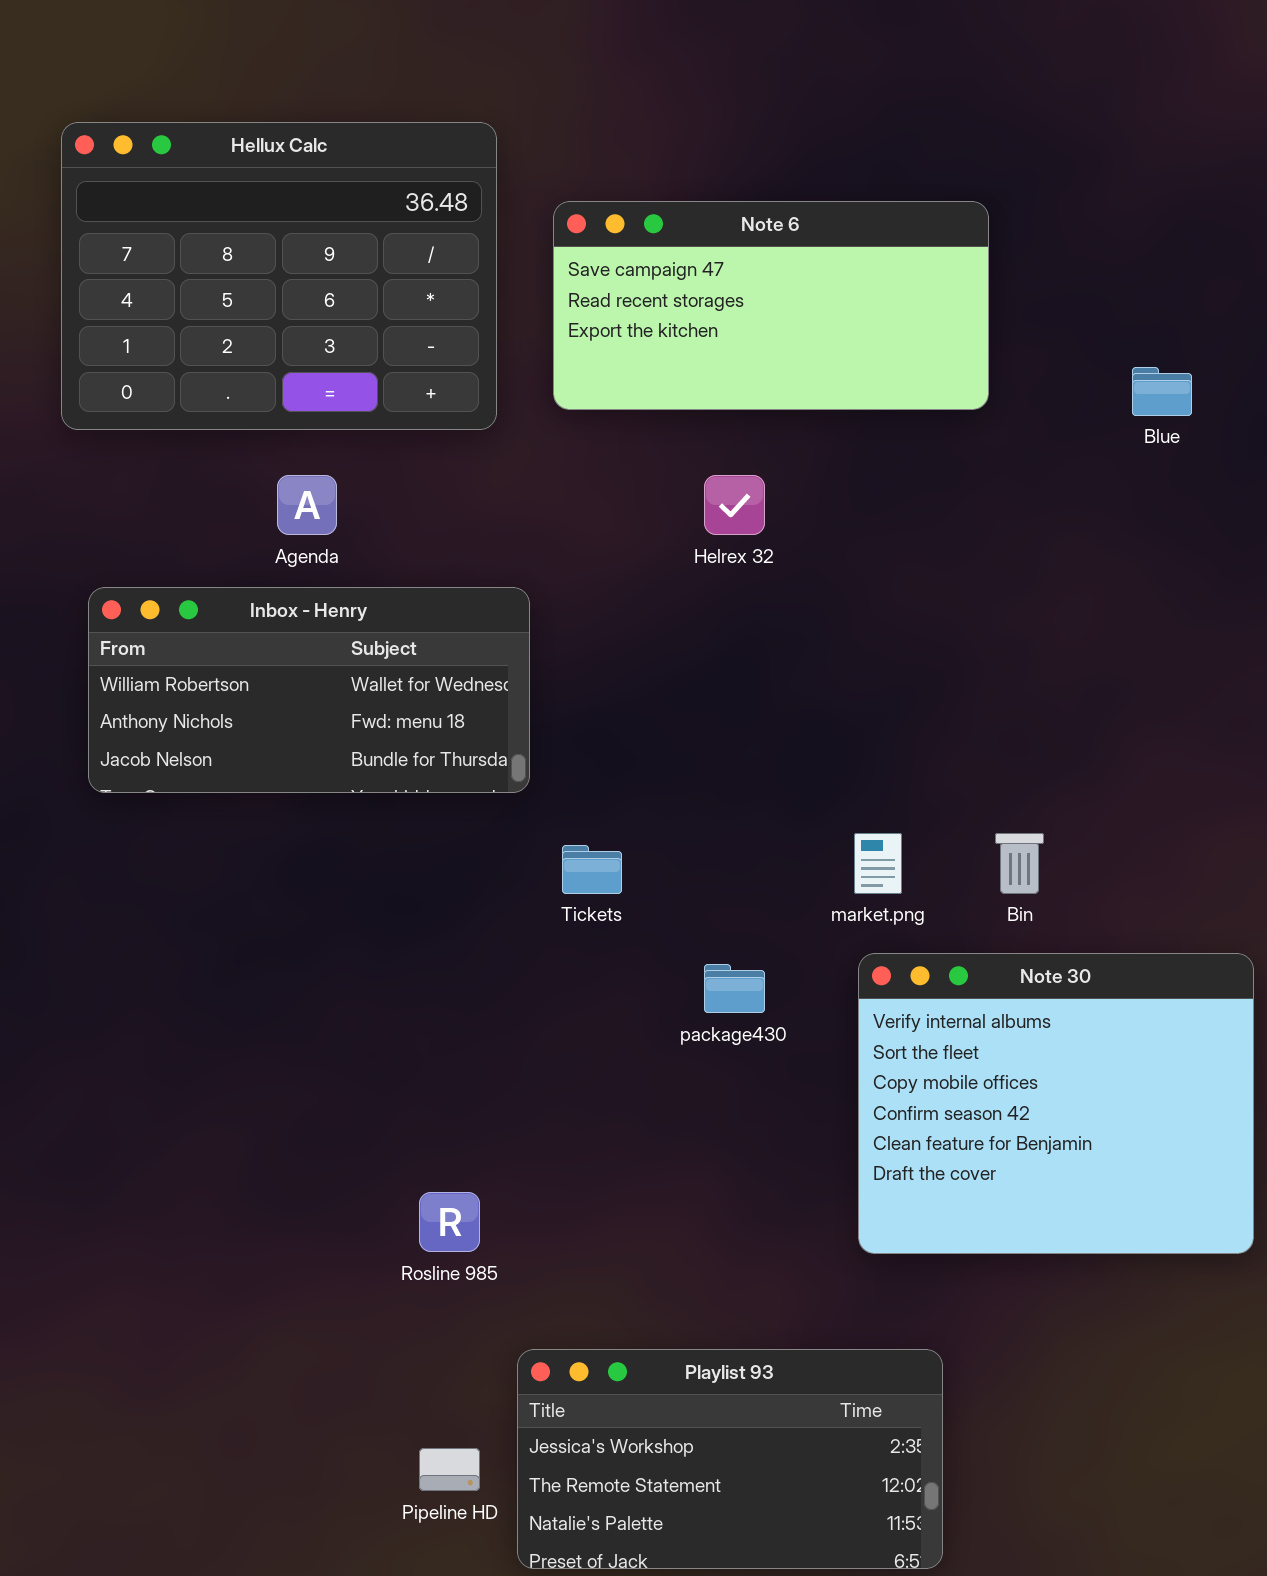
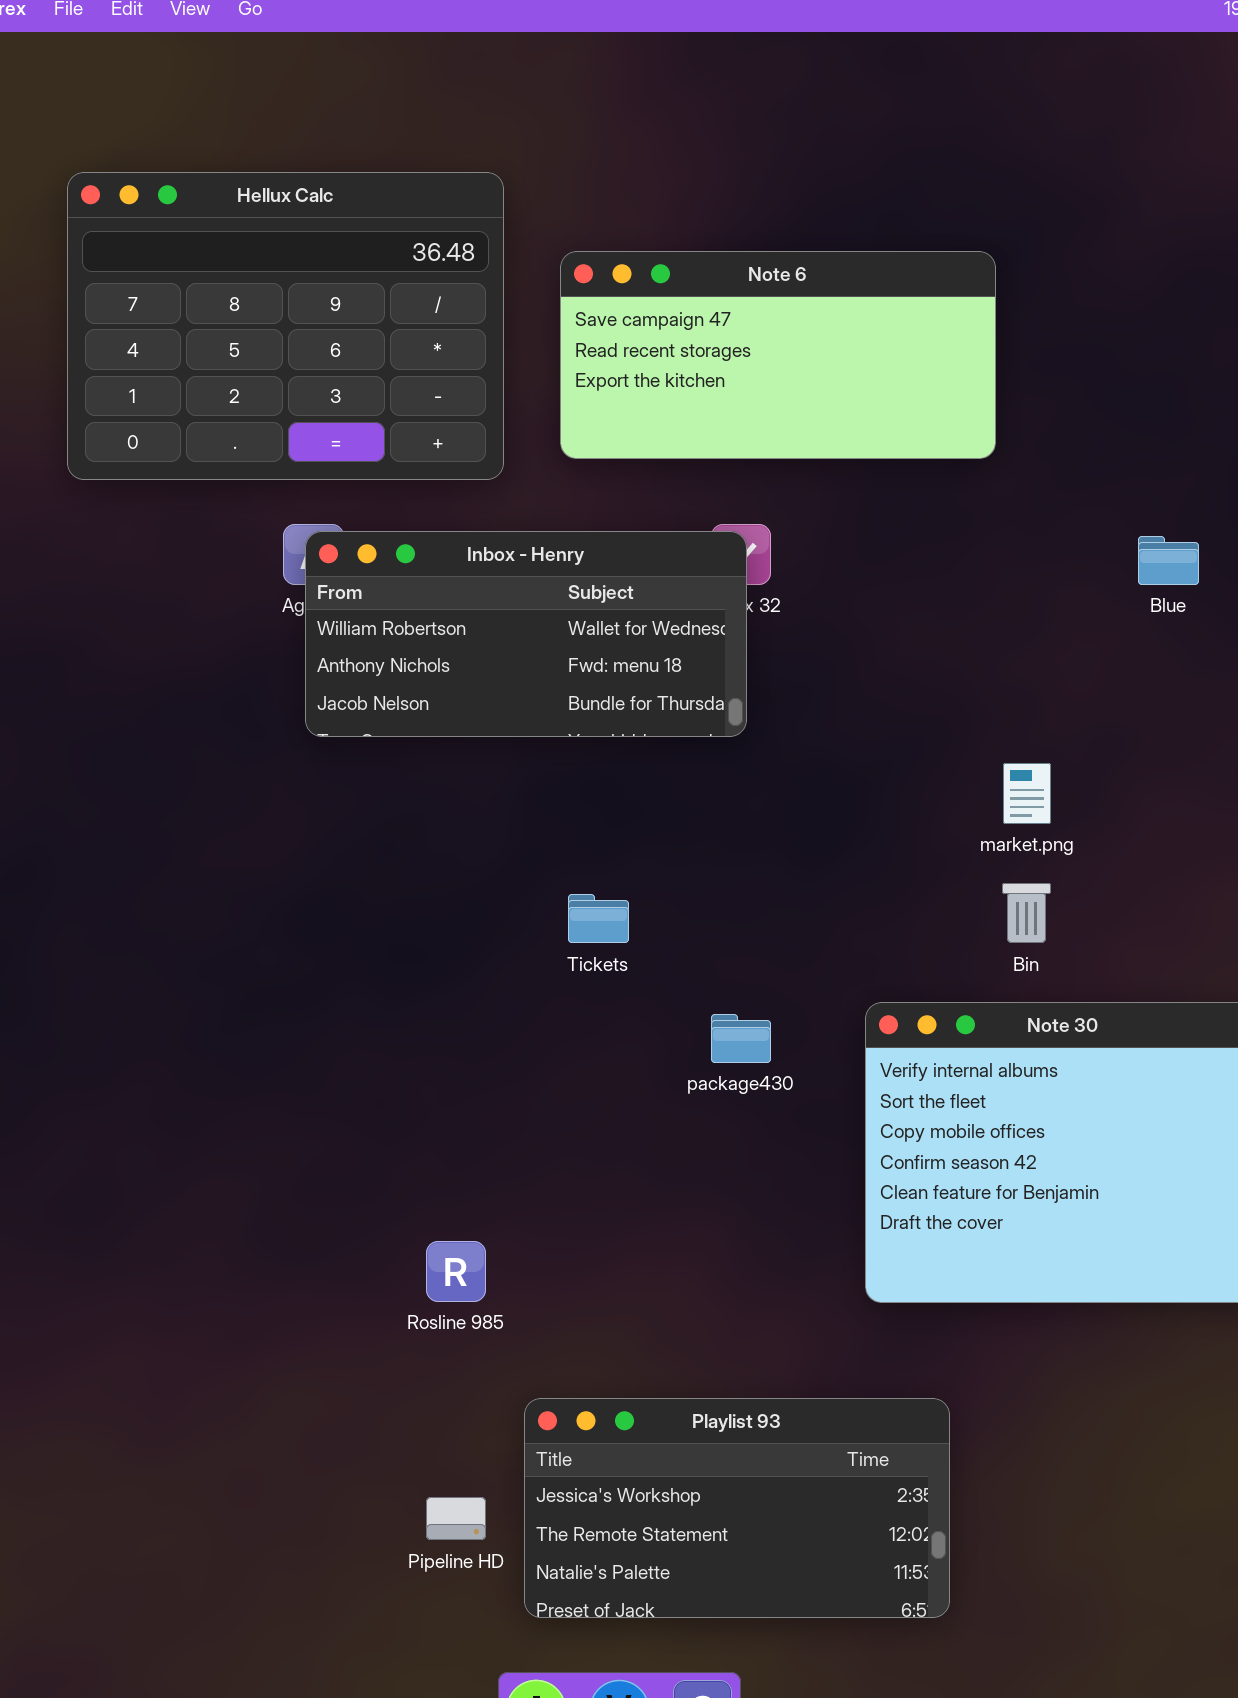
Blue: [1132,367,1192,416] -> [1138,536,1199,585], moved
Inbox - Henry: [88,587,530,793] -> [305,531,747,737], moved
market.png: [854,833,902,894] -> [1003,763,1051,824], moved

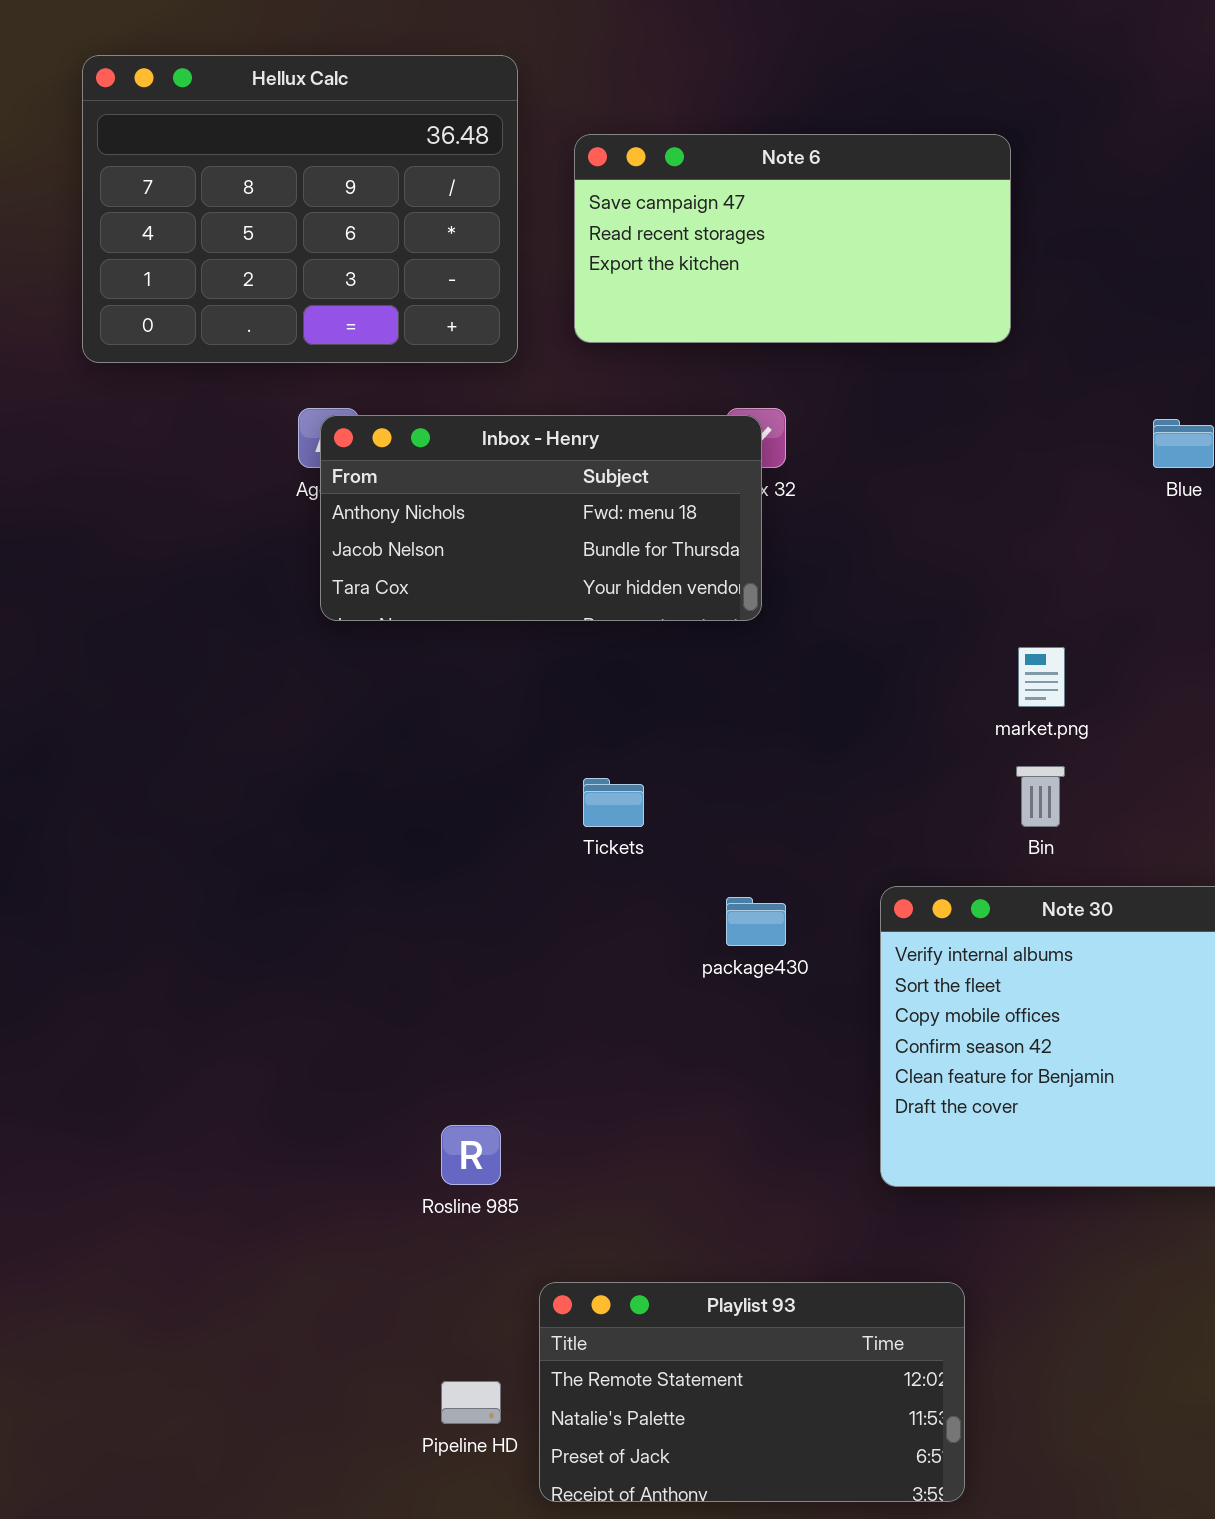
Inbox - Henry: [305,531,747,737] -> [320,415,762,621], scrolled down 1 row
Playlist 93: [524,1398,950,1618] -> [539,1282,965,1502], scrolled down 1 row

